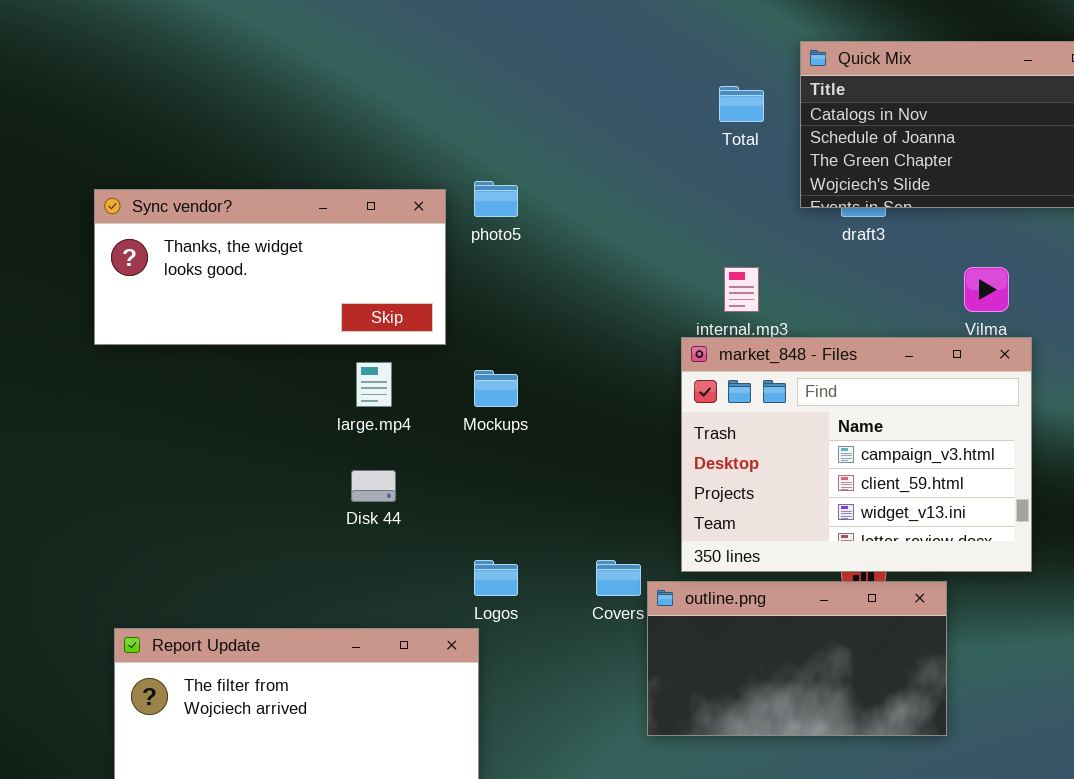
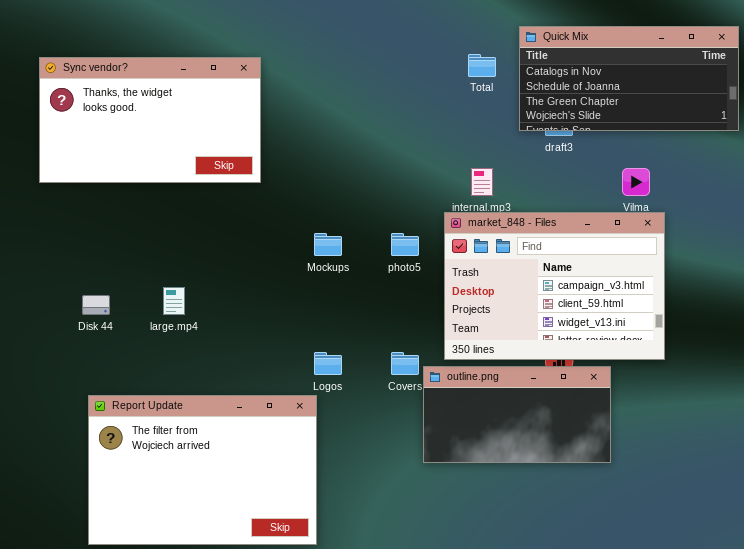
photo5: [474,181,518,217] -> [391,233,419,256], moved
Sync vendor?: [94,189,446,345] -> [39,57,261,183], moved, resized
large.mp4: [356,362,392,407] -> [163,287,185,315], moved
Disk 44: [351,470,396,502] -> [82,295,110,315], moved

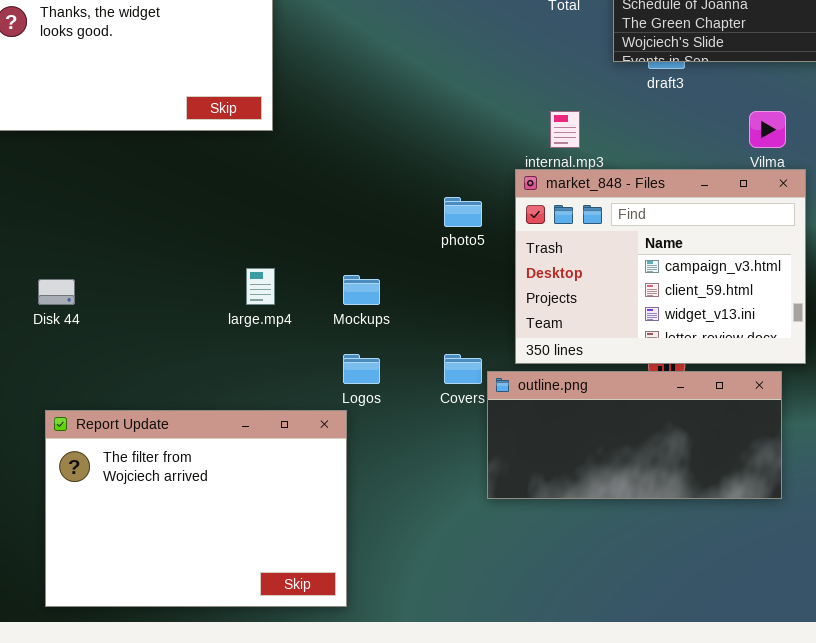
Mockups: [314,233,342,256] -> [343,275,380,305], moved
large.mp4: [163,287,185,315] -> [246,268,275,305], moved
outline.png: [423,366,611,463] -> [487,371,782,499], resized

